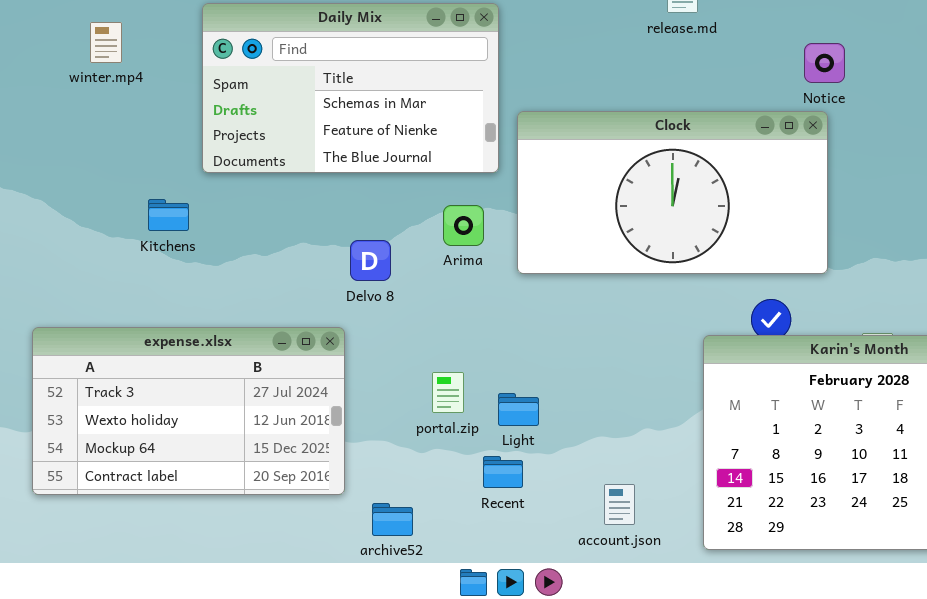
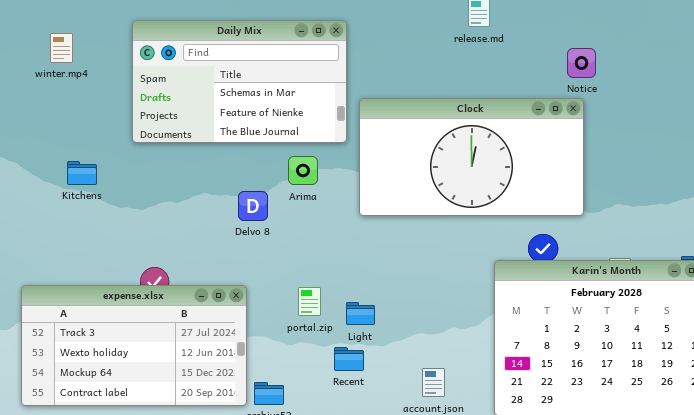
Kitchens: [148,199,189,231] -> [67,161,97,185], moved
Arima: [443,205,484,246] -> [288,156,318,185], moved
expense.xlsx: [32,327,345,495] -> [21,285,247,406], moved

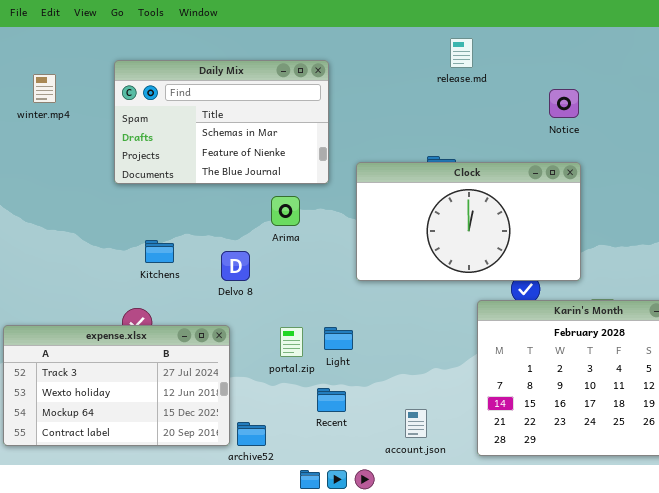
Clock: [359,98,584,216] -> [356,162,581,281], moved
Kitchens: [67,161,97,185] -> [145,240,174,263], moved
Delvo 8: [238,191,268,221] -> [221,251,250,281], moved
Light: [346,302,375,325] -> [324,327,353,350], moved

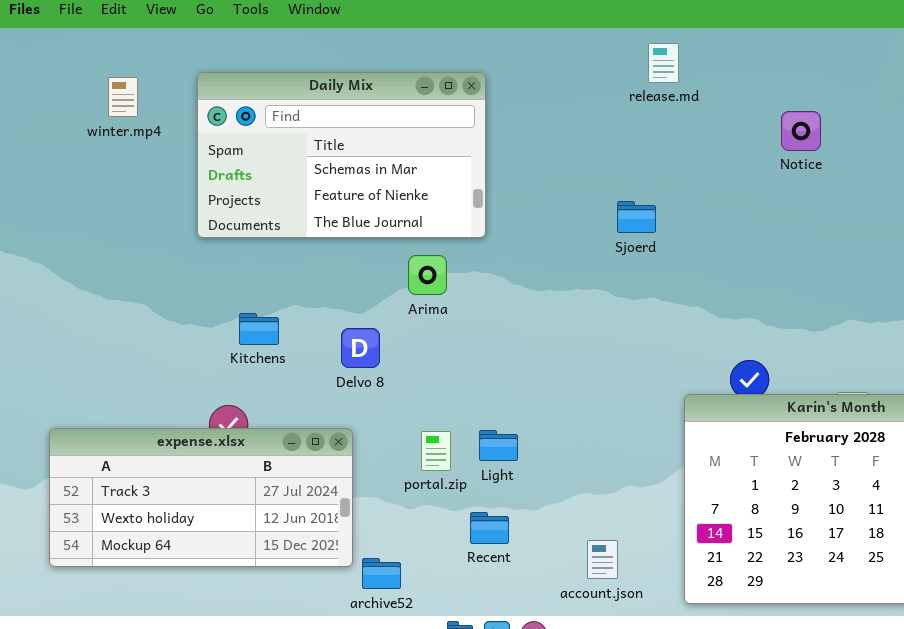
winter.mp4: [33,74,56,103] -> [108,77,138,117], moved
Clock: [356,162,581,281] -> none, closed
expense.xlsx: [3,325,230,446] -> [49,428,353,567], resized

